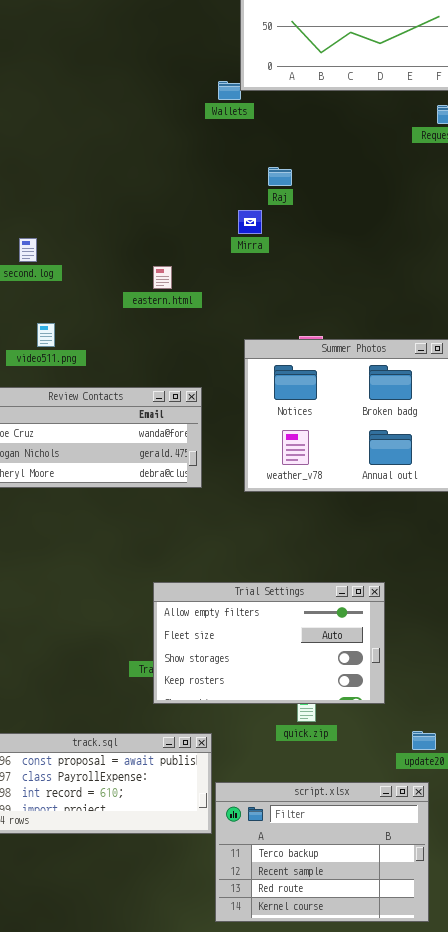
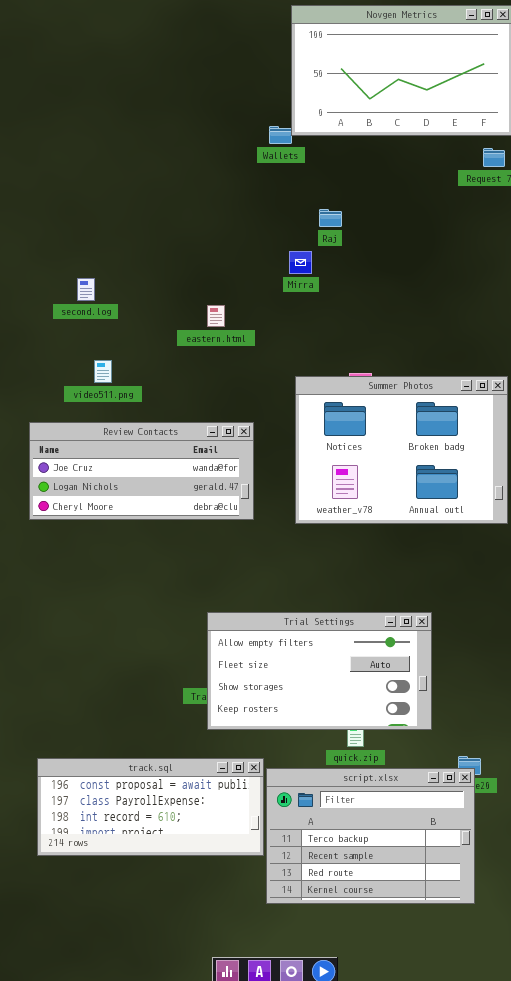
script.xlsx: [215,782,429,922] -> [266,768,475,904], moved

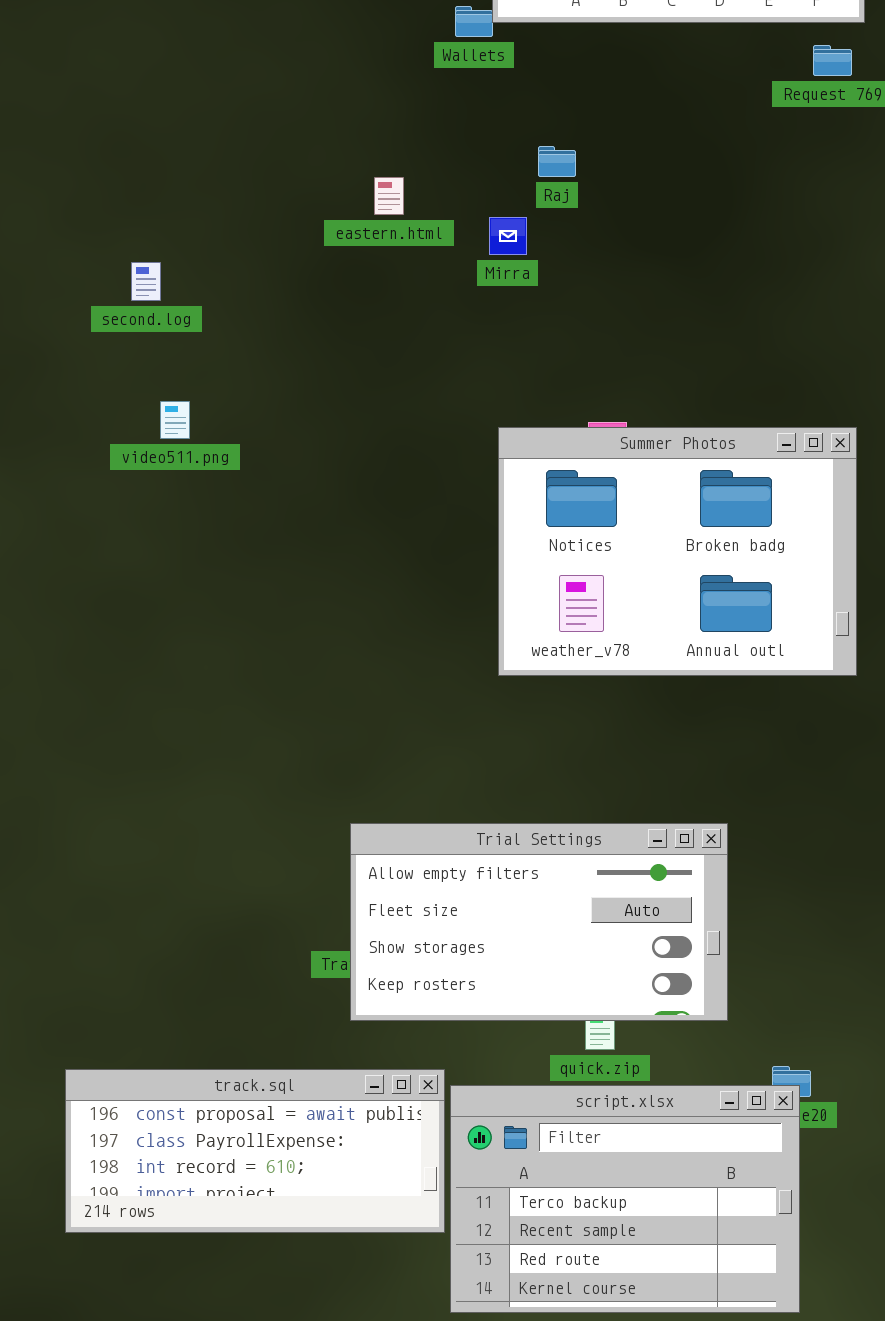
eastern.html: [207,305,225,327] -> [374,177,404,215], moved
Review Contacts: [29,422,254,520] -> none, closed

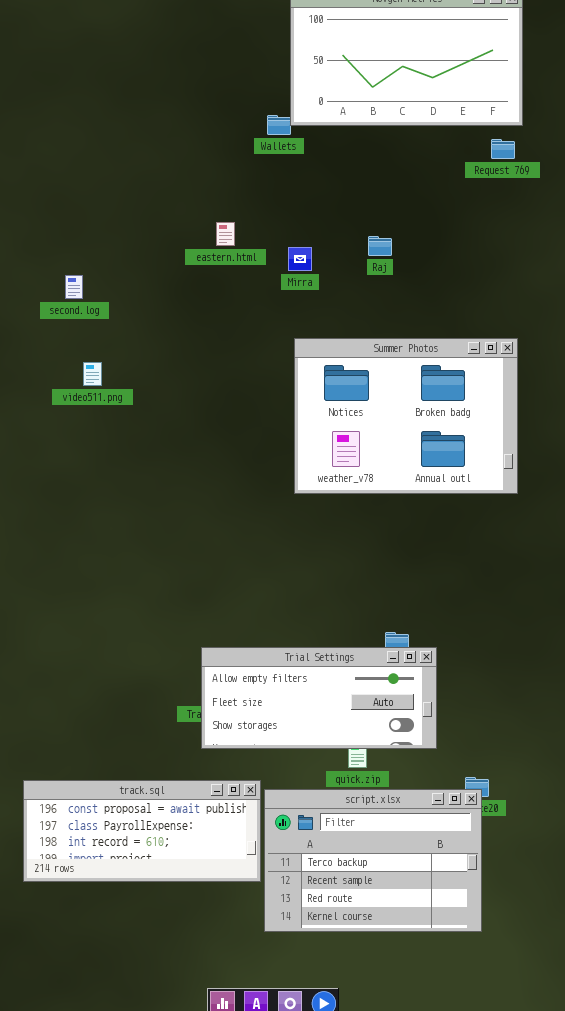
Raj: [538,146,576,177] -> [368,236,392,256], moved
Summer Photos: [498,427,857,676] -> [294,338,518,494], moved
Trial Settings: [350,823,728,1021] -> [201,647,437,749], resized

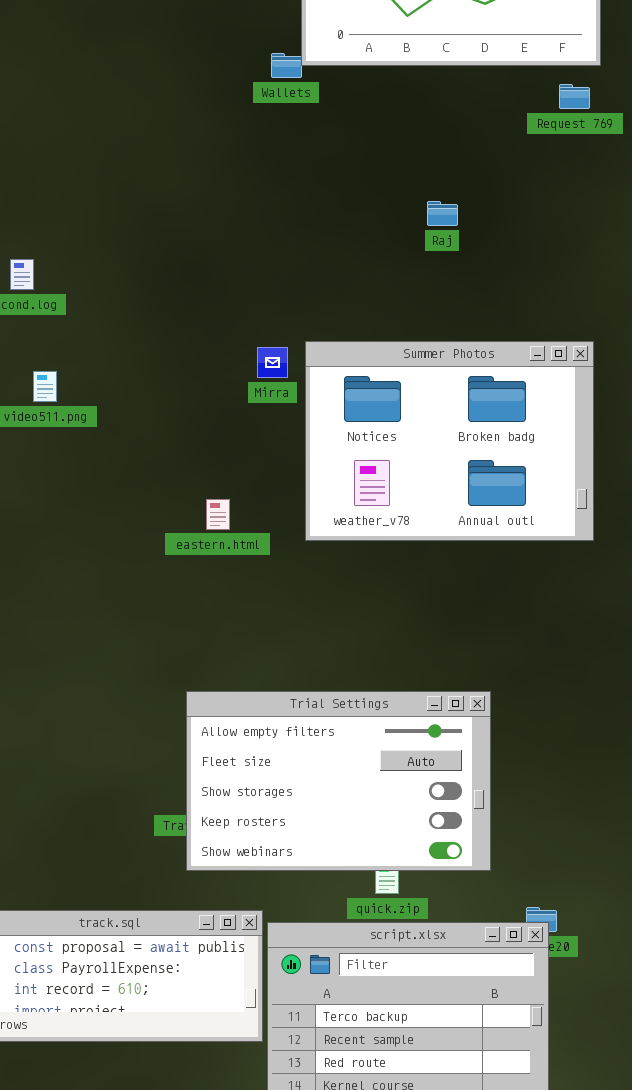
eastern.html: [216,222,235,246] -> [206,499,230,530], moved
Raj: [368,236,392,256] -> [427,201,458,226], moved
Mirra: [288,247,312,271] -> [257,347,288,378], moved
Trial Settings: [201,647,437,749] -> [186,691,491,871], resized

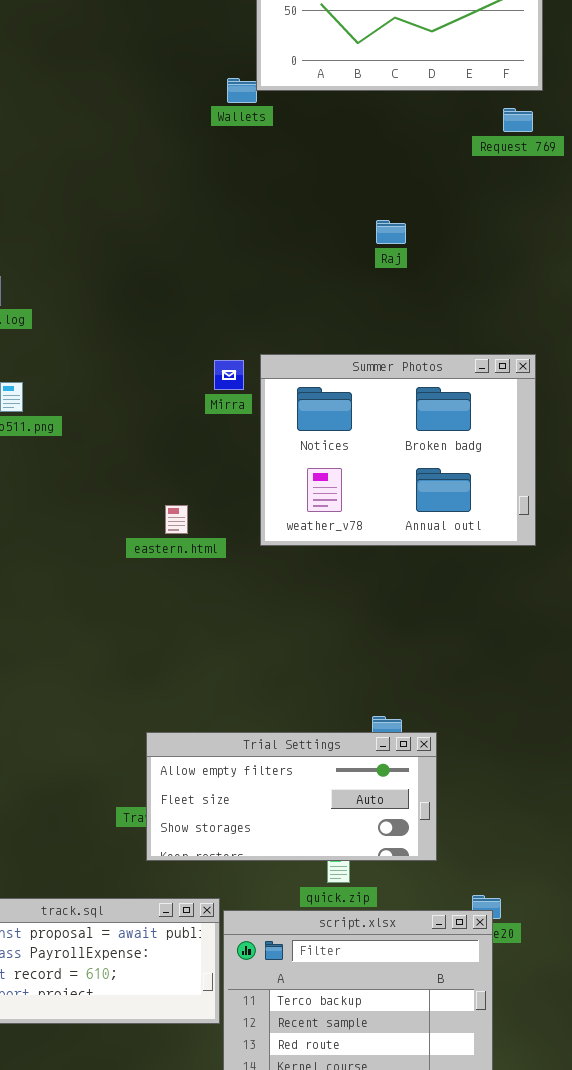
Trial Settings: [186,691,491,871] -> [146,732,437,861], resized

